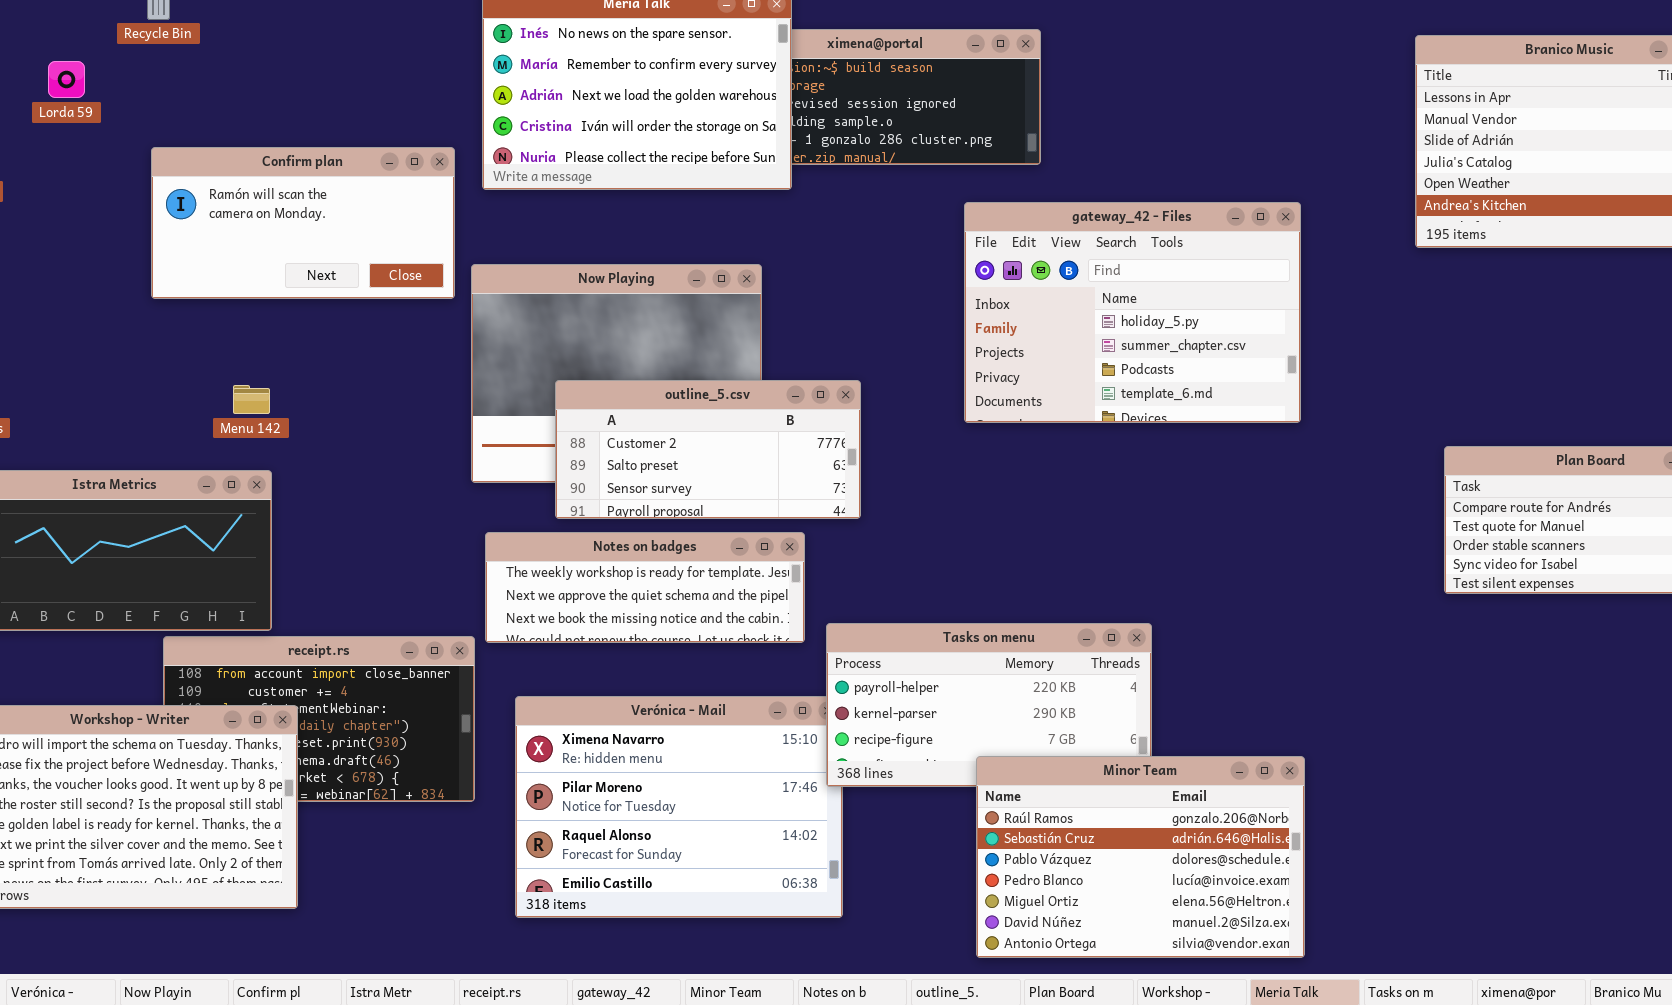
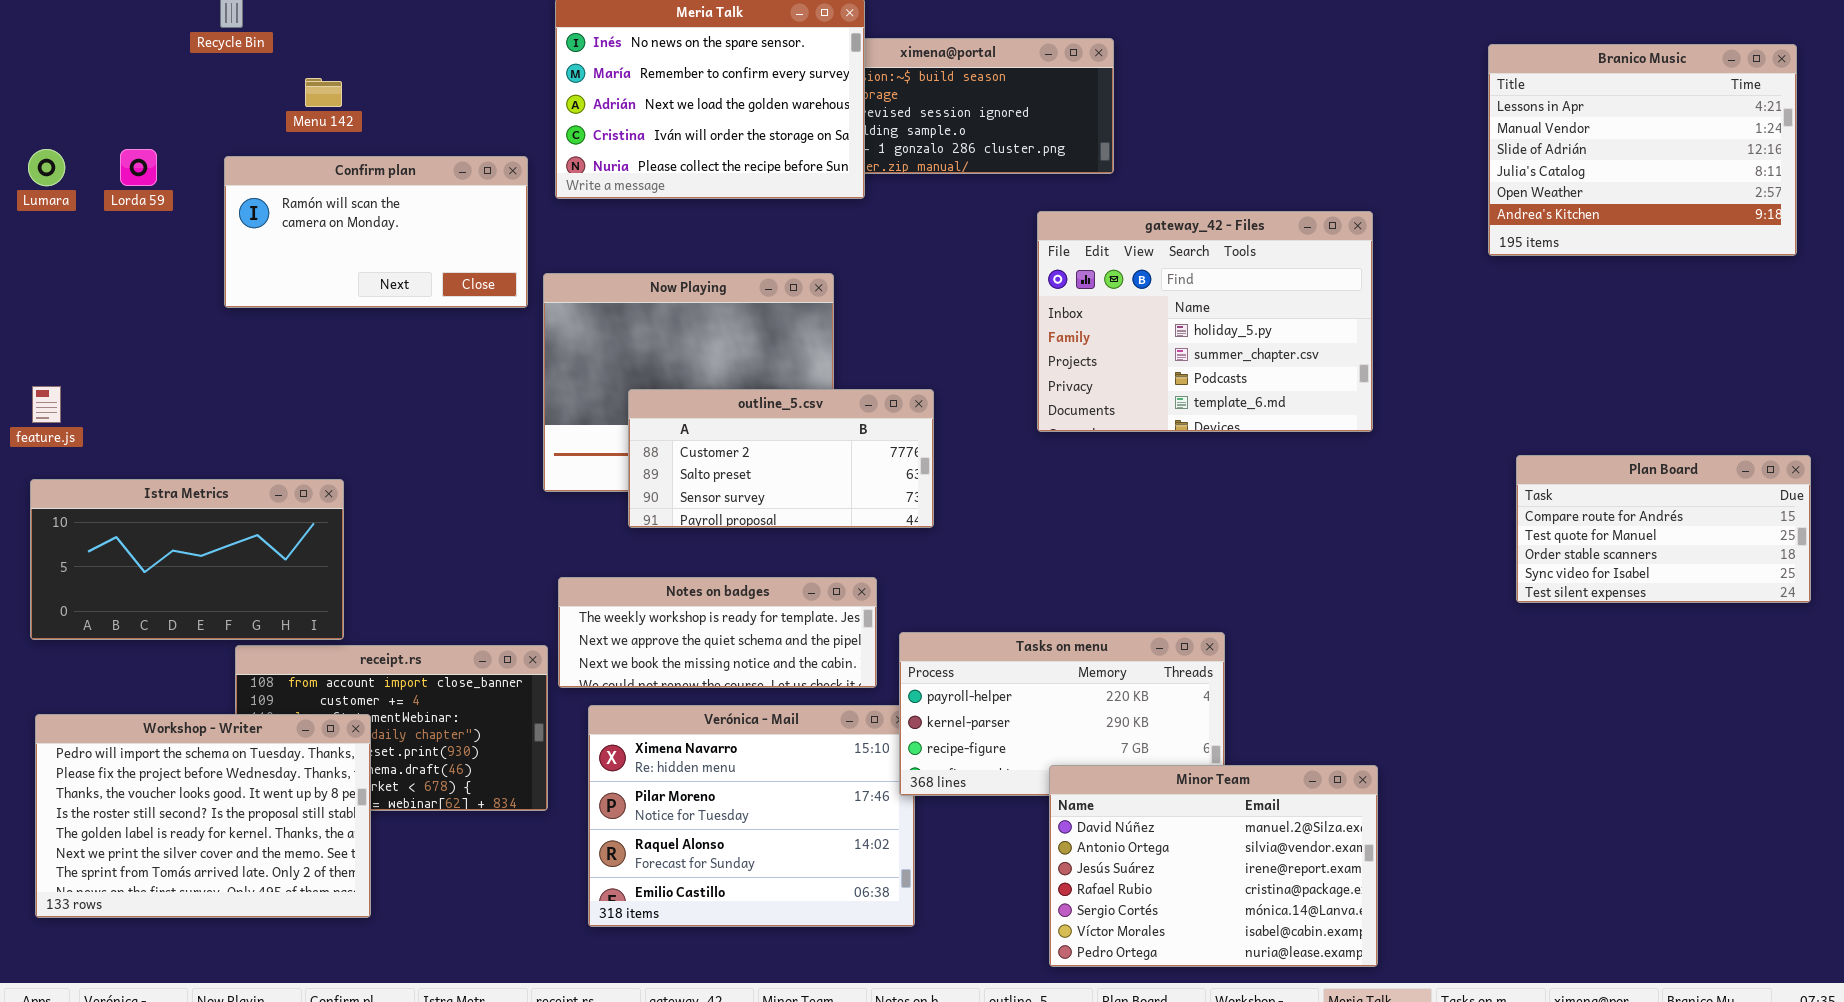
Lorda 59: [48,61,85,98] -> [120,149,157,186], moved
Menu 142: [233,385,270,414] -> [305,78,342,107], moved
Notes on badges: [485,532,805,643] -> [558,577,877,688], moved
Minor Team: [976,756,1305,958] -> [1049,765,1378,967], scrolled down 5 rows

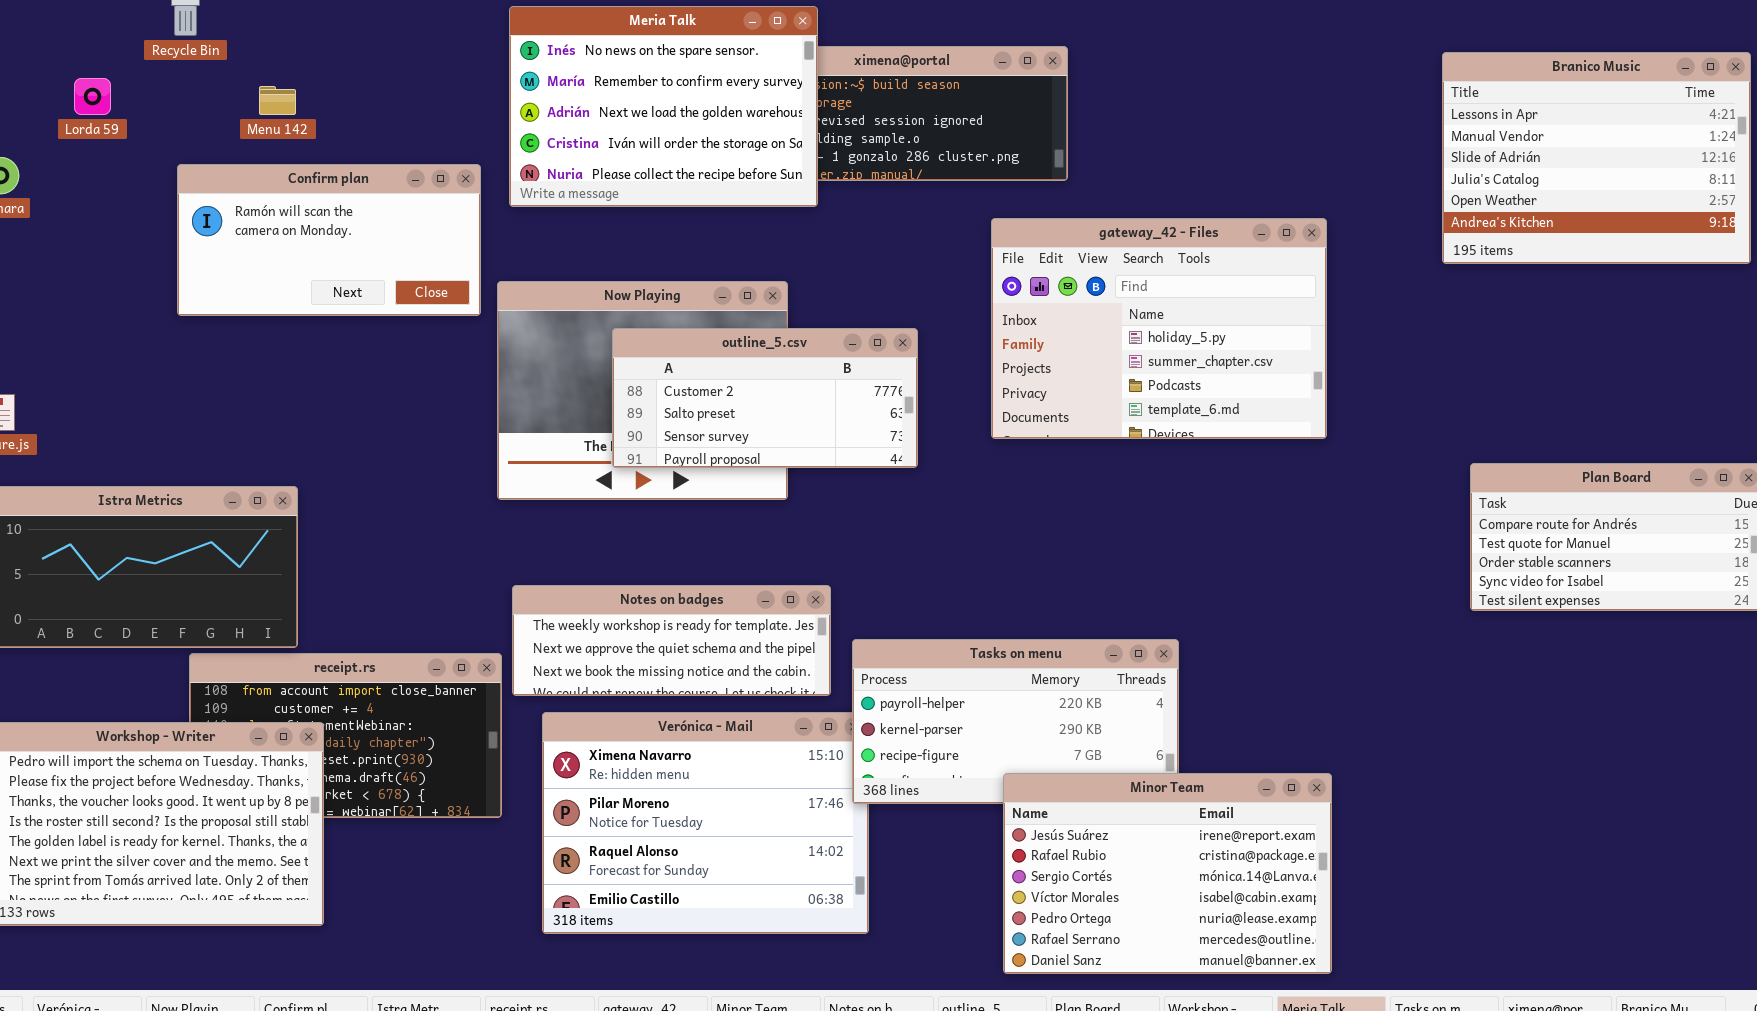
Lorda 59: [120,149,157,186] -> [74,78,111,115], moved
outline_5.csv: [628,389,934,528] -> [612,328,918,468], moved
Minor Team: [1049,765,1378,967] -> [1003,773,1332,974], scrolled down 2 rows

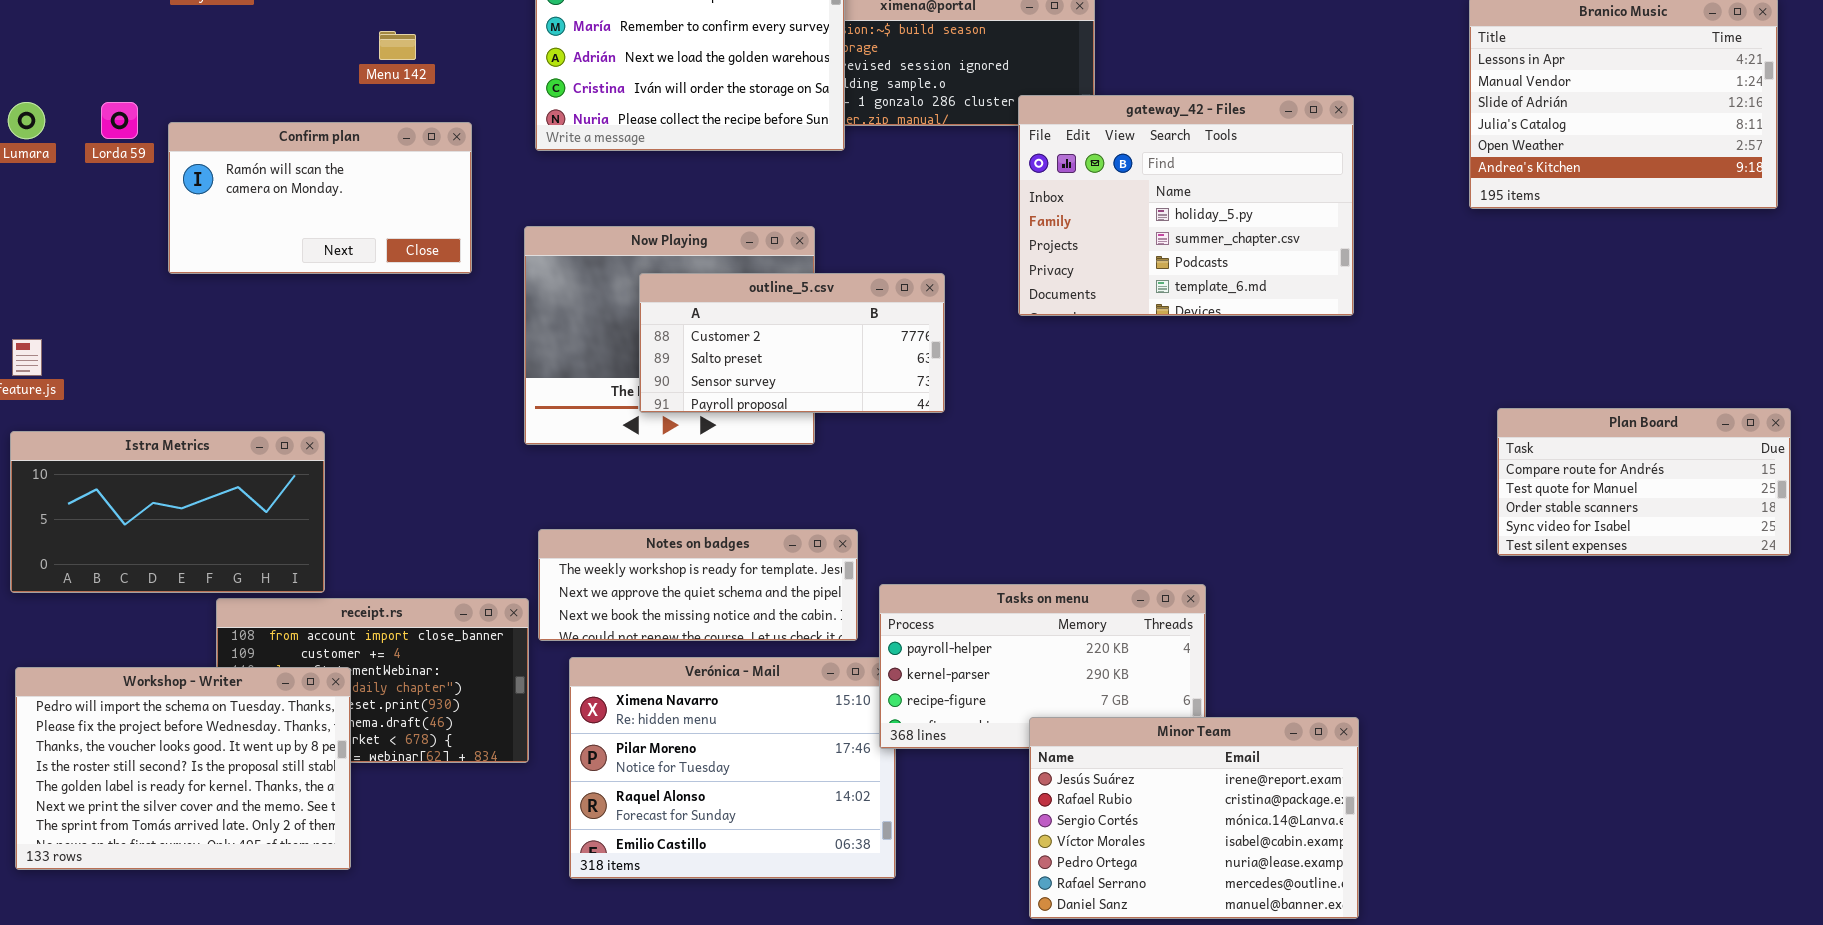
Lorda 59: [74,78,111,115] -> [101,102,138,139], moved
Menu 142: [259,86,296,115] -> [379,31,416,60], moved
Confirm plan: [177,164,481,316] -> [168,122,472,274], moved
gateway_42 - Files: [991,218,1327,439] -> [1018,95,1354,316], moved

